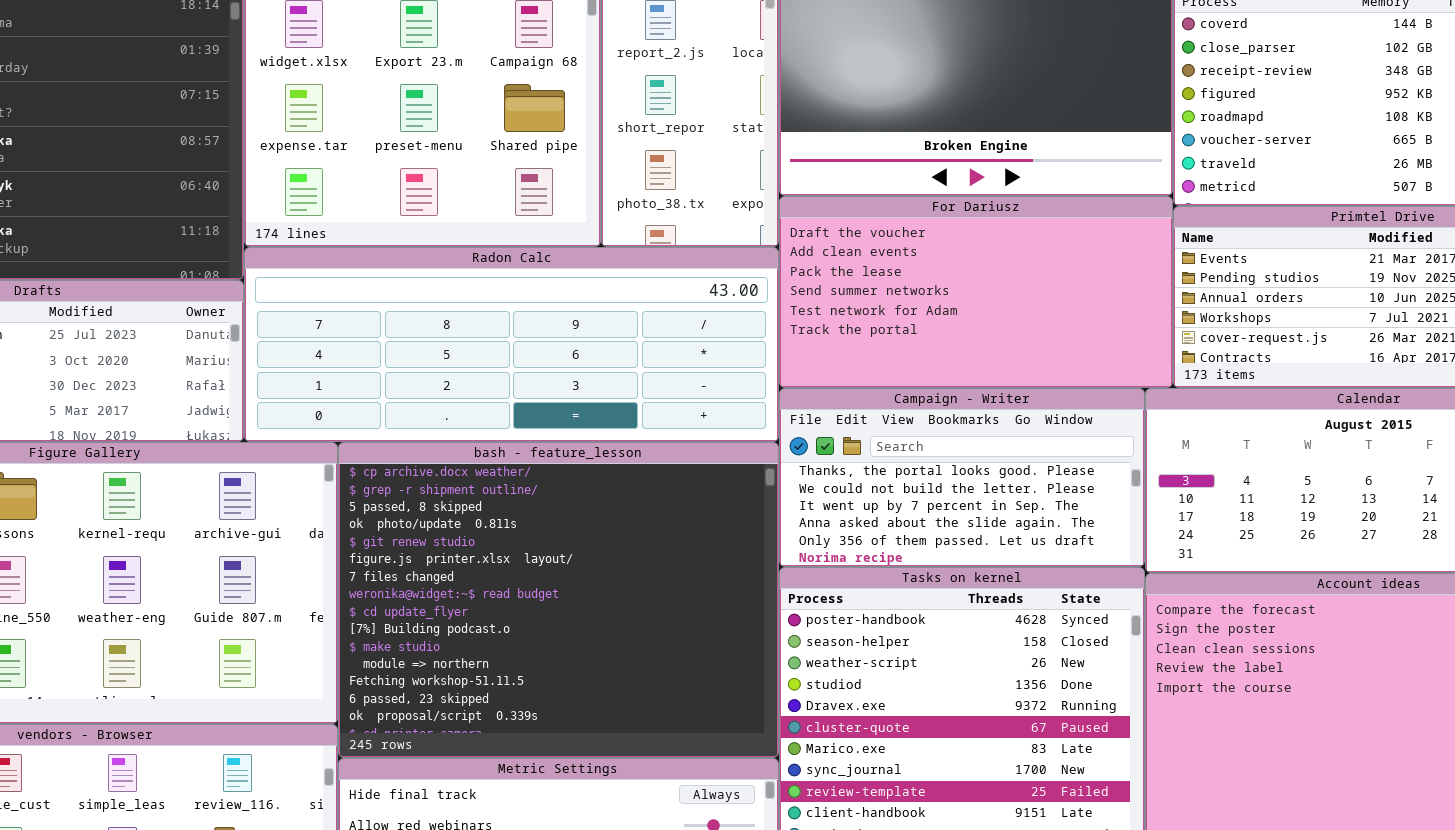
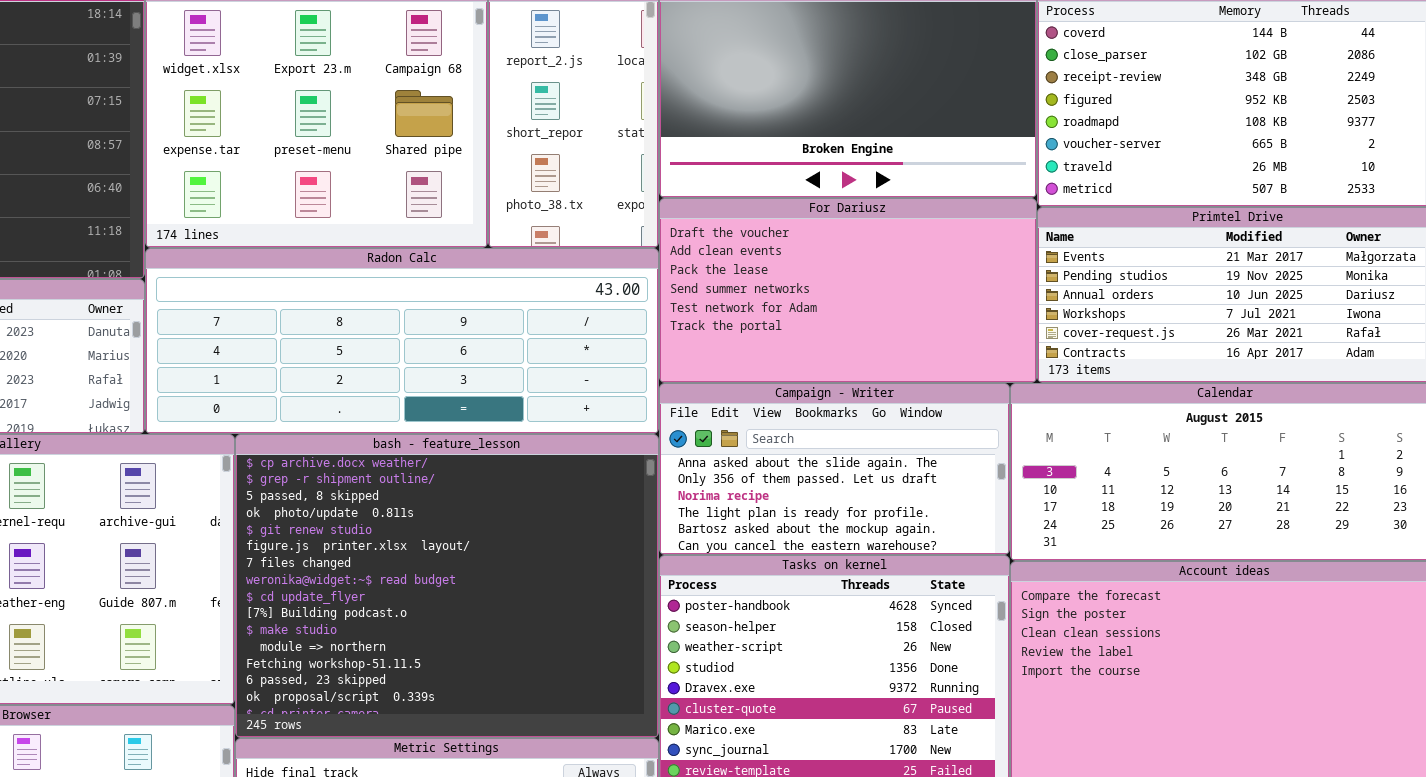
Campaign - Writer: [779,388,1145,567] -> [659,383,1010,555], scrolled down 3 rows

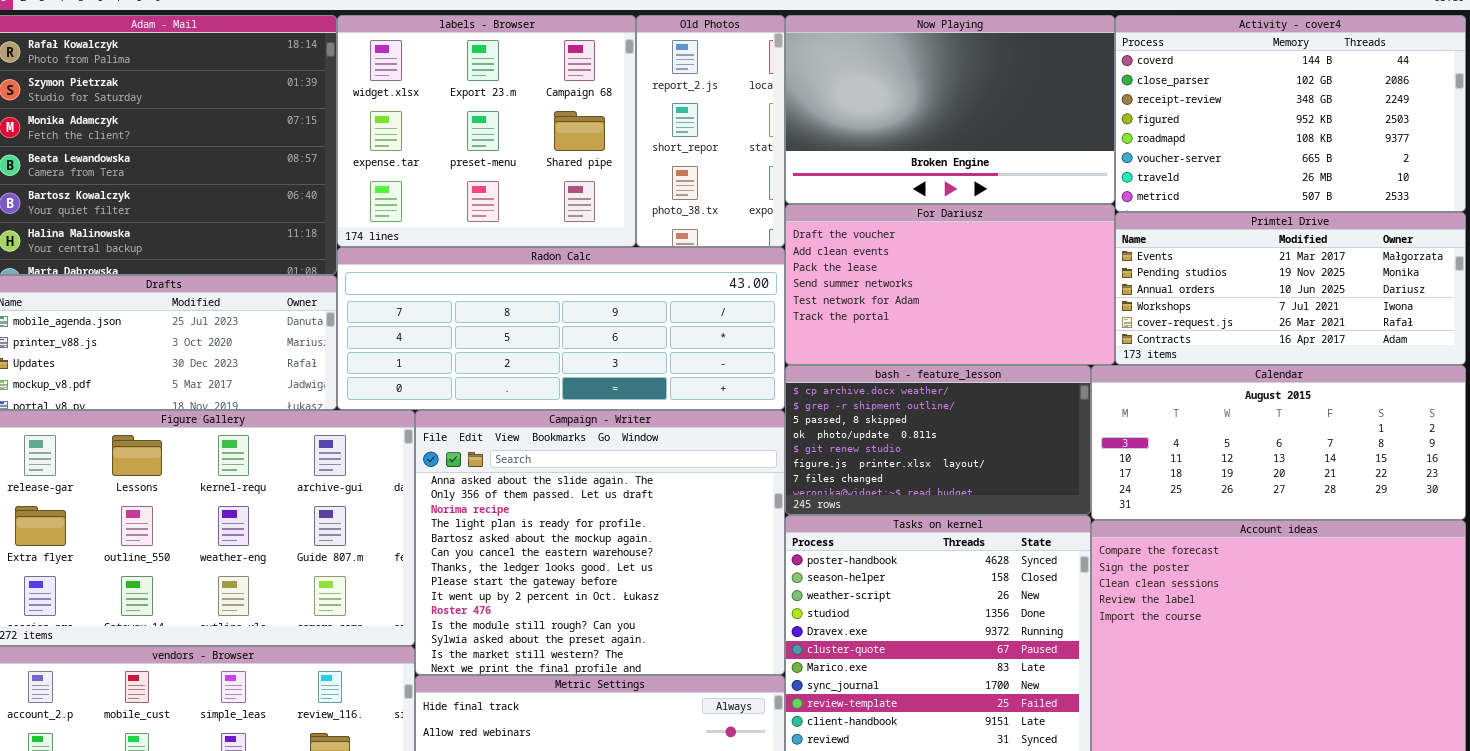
Campaign - Writer: [659,383,1010,555] -> [415,410,785,675], moved, resized
bash - feature_lesson: [235,434,659,738] -> [785,365,1091,515], moved, resized

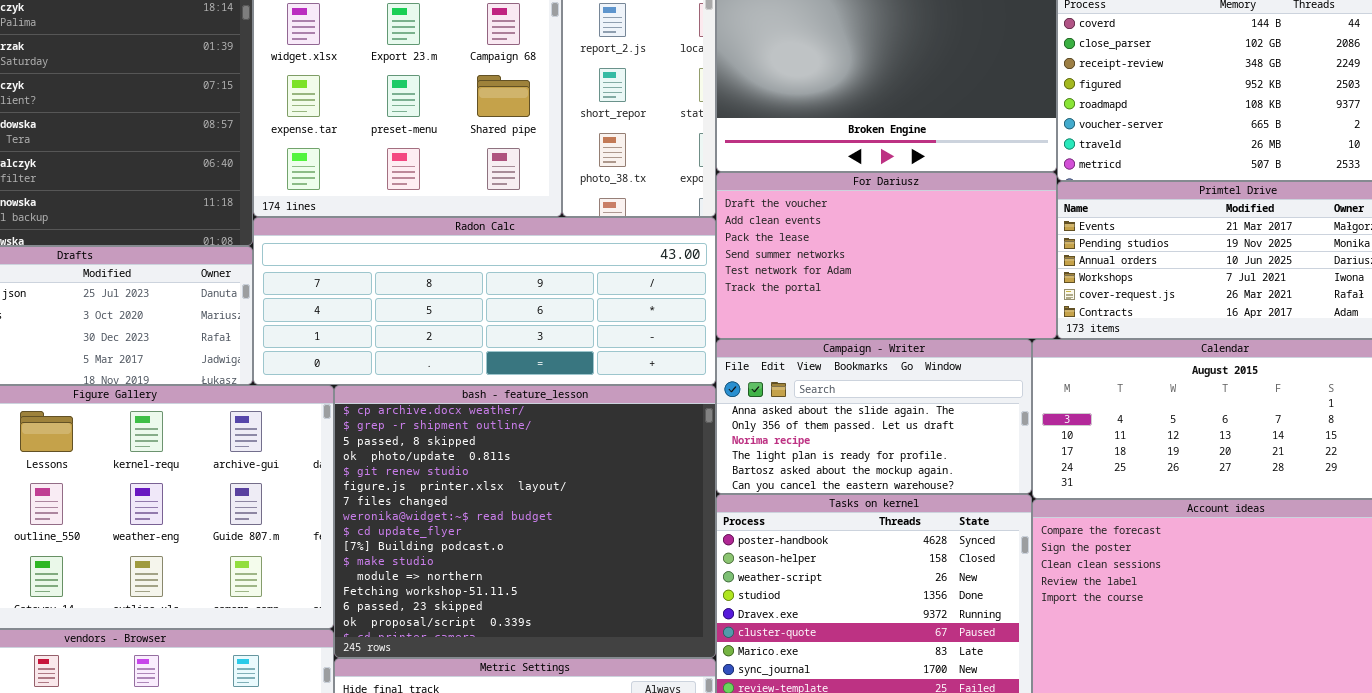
bash - feature_lesson: [785,365,1091,515] -> [334,385,716,658], moved, resized
Campaign - Writer: [415,410,785,675] -> [716,339,1032,494], moved, resized

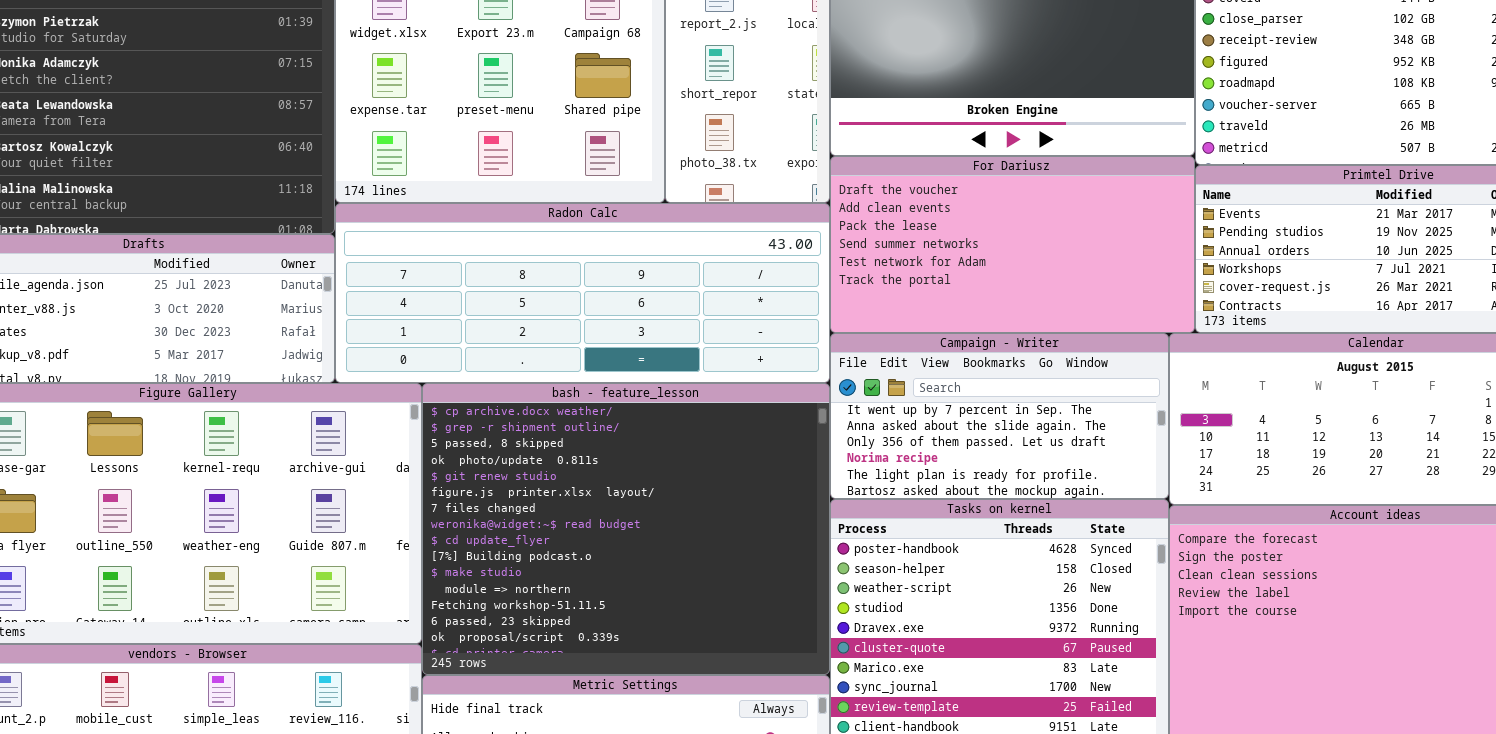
Campaign - Writer: [716,339,1032,494] -> [830,333,1169,499], scrolled up 1 row

